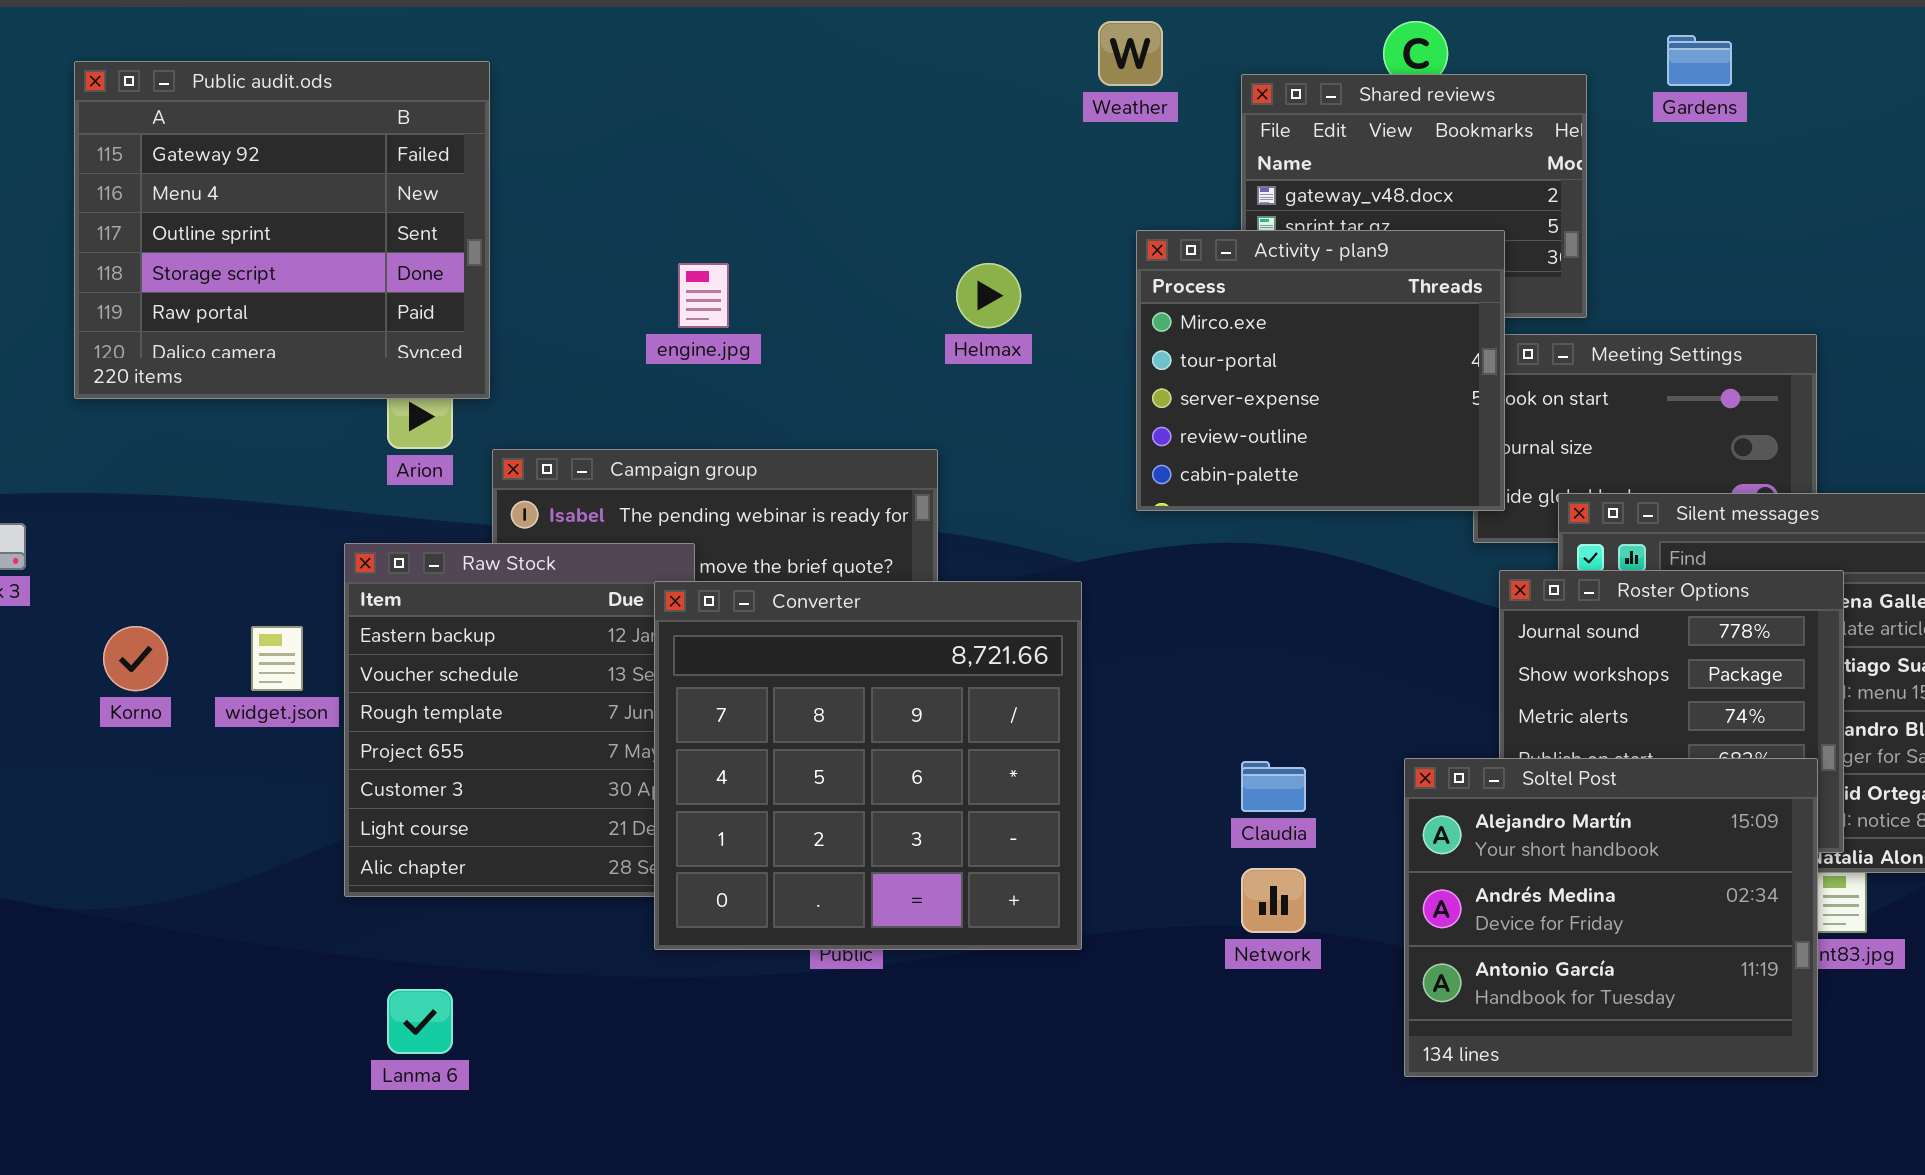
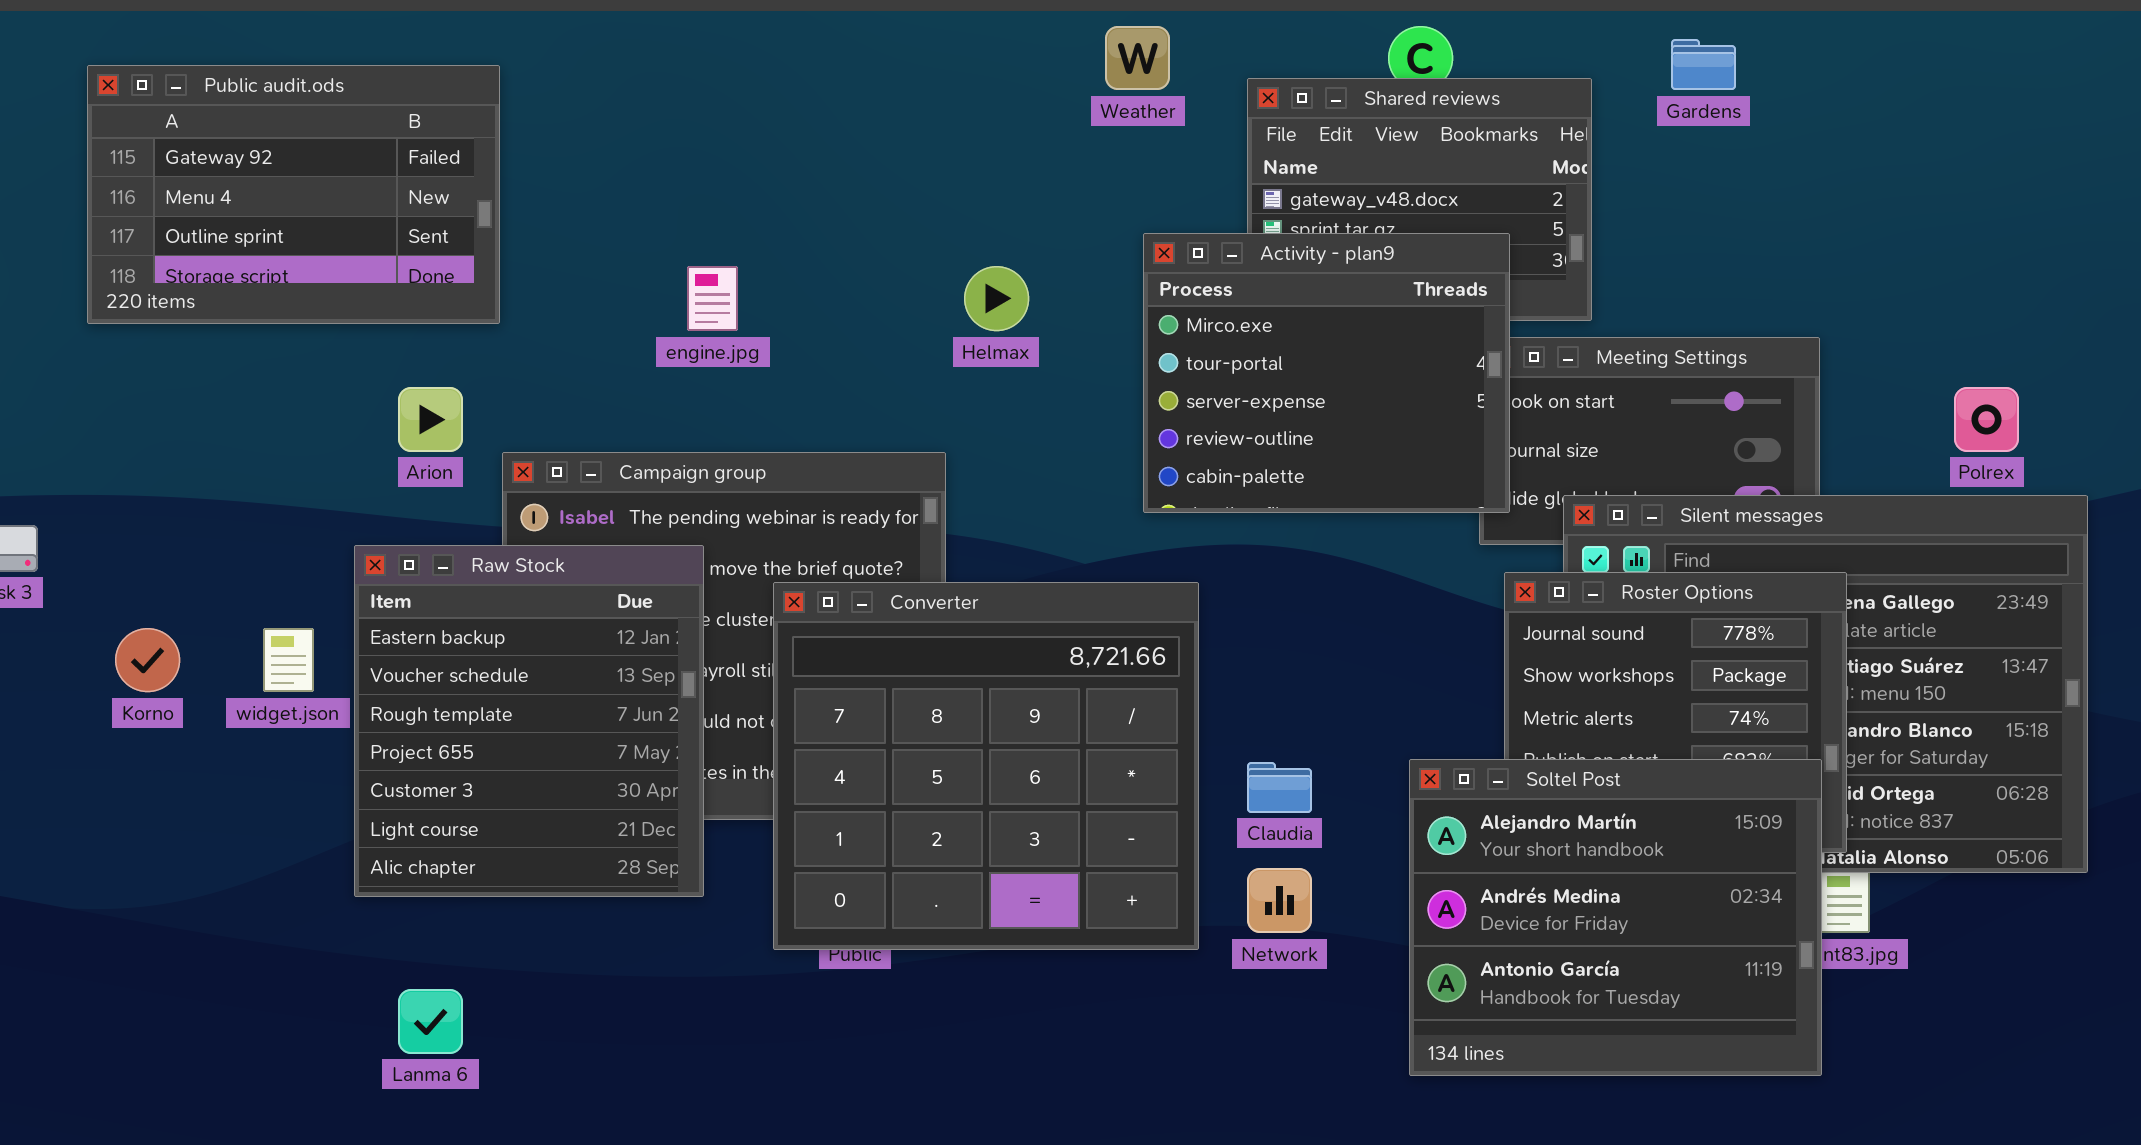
Public audit.ods: [74,61,490,399] -> [87,65,500,324], resized
Converter: [654,581,1082,950] -> [773,582,1199,950], moved

